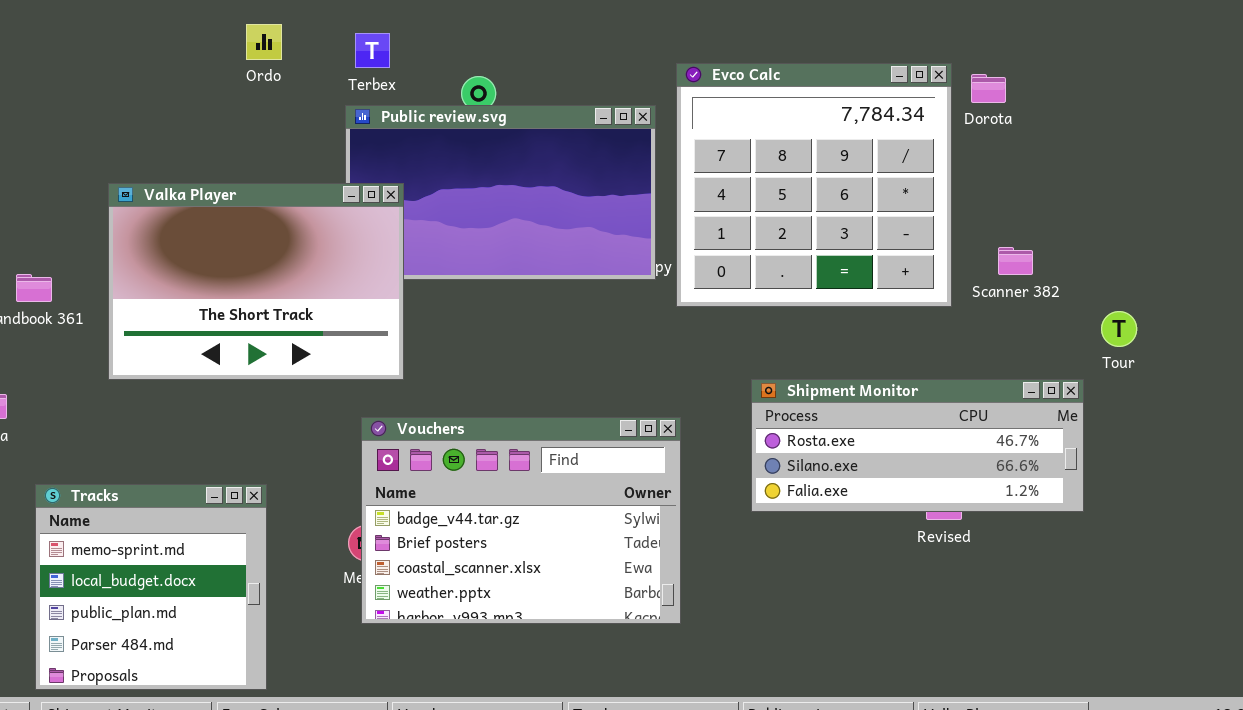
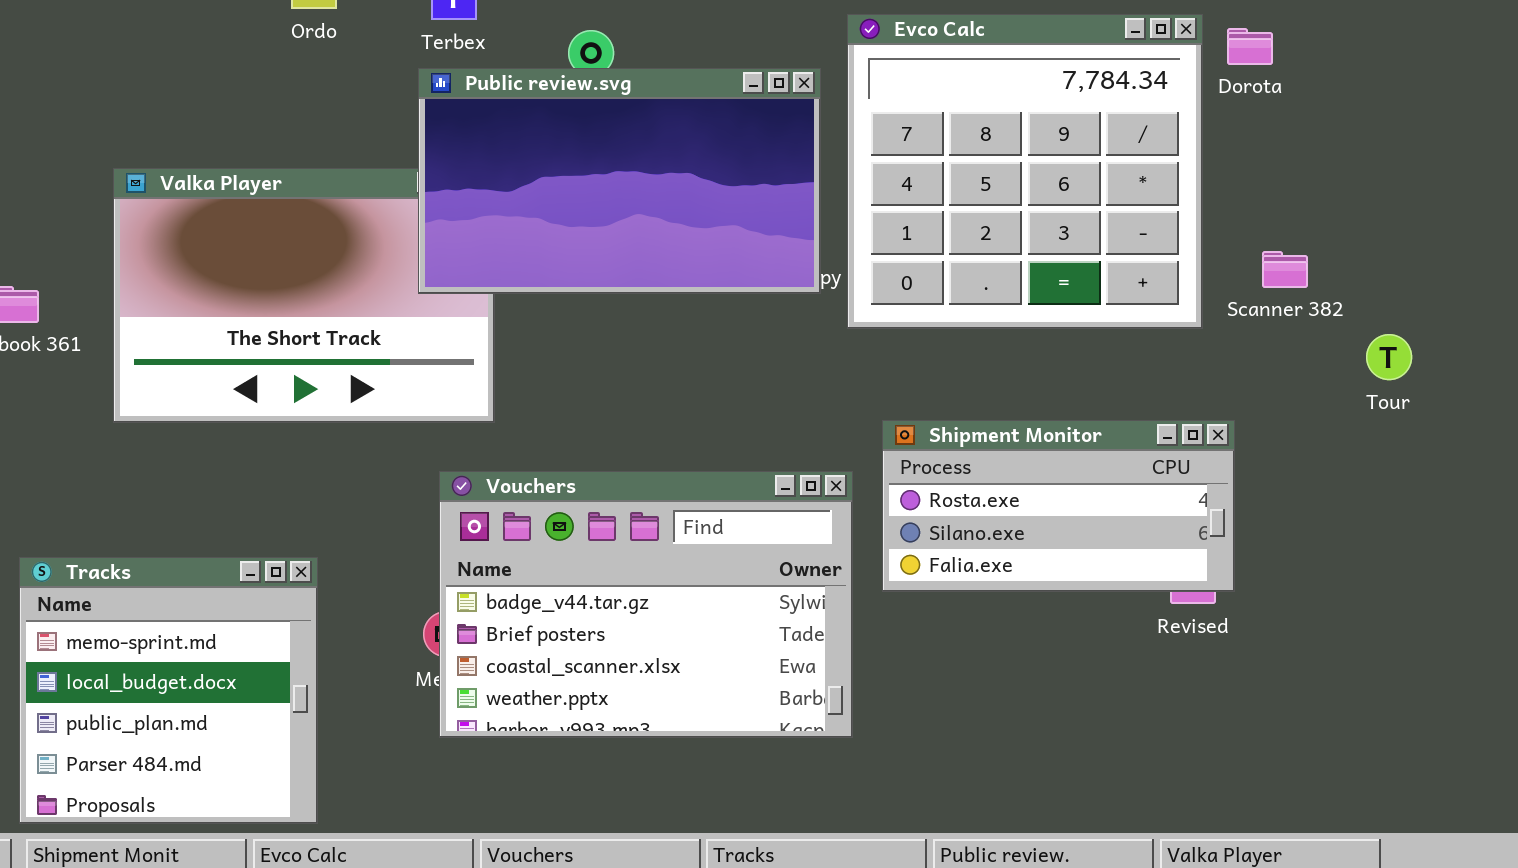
Public review.svg: [345,105,656,280] -> [418,68,821,294], raised
Tour: [1101,311,1137,347] -> [1366,334,1412,380], moved
Shipment Monitor: [751,379,1084,512] -> [882,420,1235,592], moved, resized

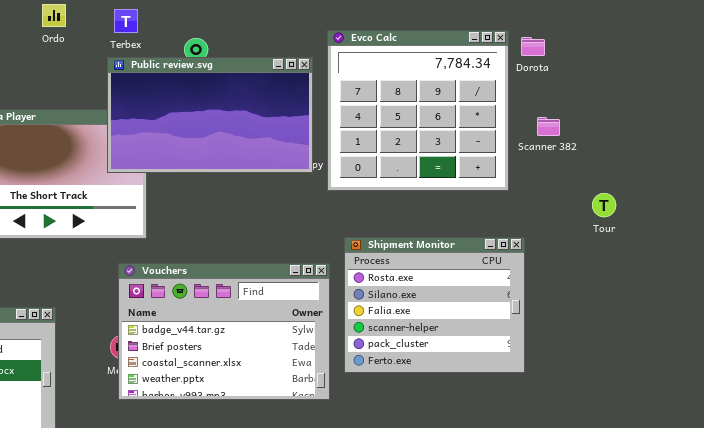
Scanner 382: [1262,251,1308,288] -> [537,117,560,136], moved
Shipment Monitor: [882,420,1235,592] -> [344,237,525,373], resized

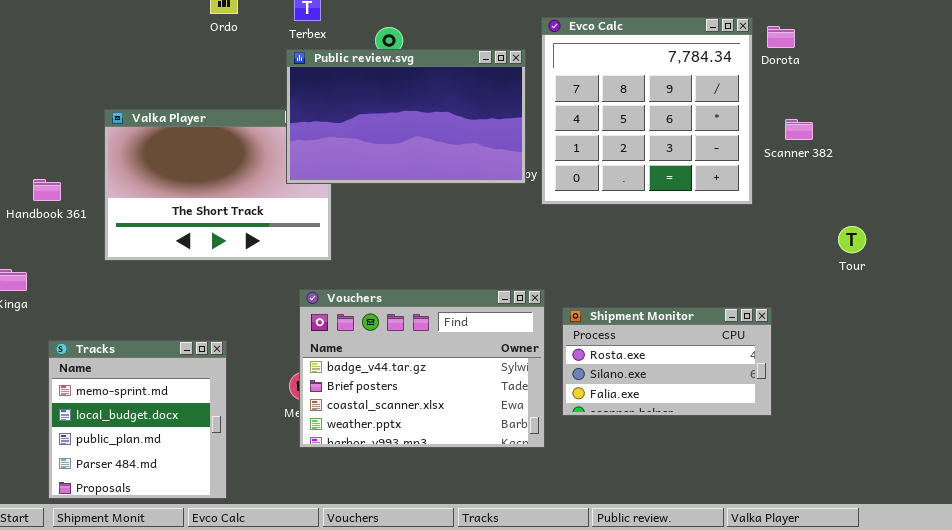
Tour: [592,193,616,217] -> [838,226,866,253], moved
Shipment Monitor: [344,237,525,373] -> [562,307,772,416], resized

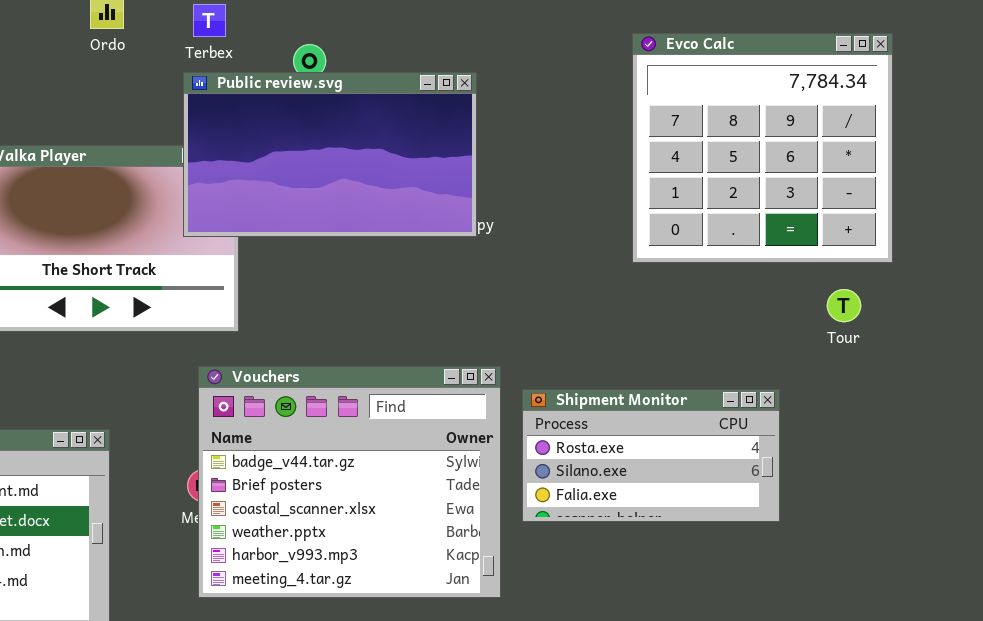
Evco Calc: [541,17,753,205] -> [632,33,893,263], moved
Tour: [838,226,866,253] -> [827,289,861,322], moved
Vouchers: [299,289,545,448] -> [198,366,501,598], resized

